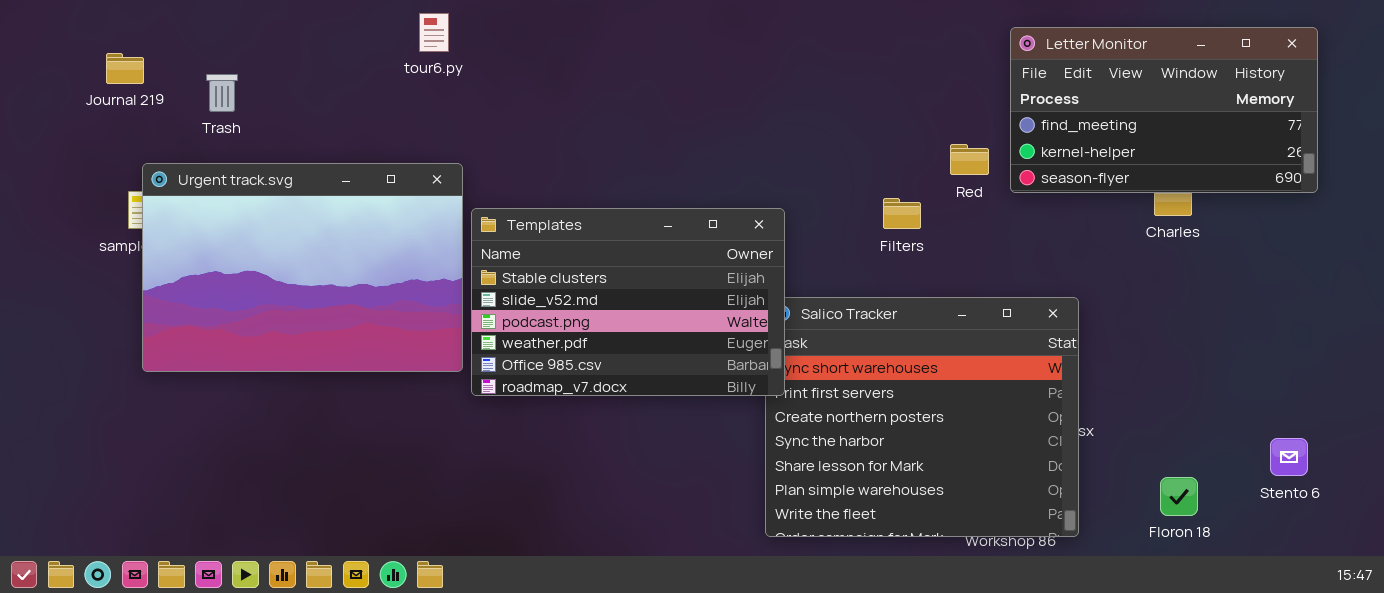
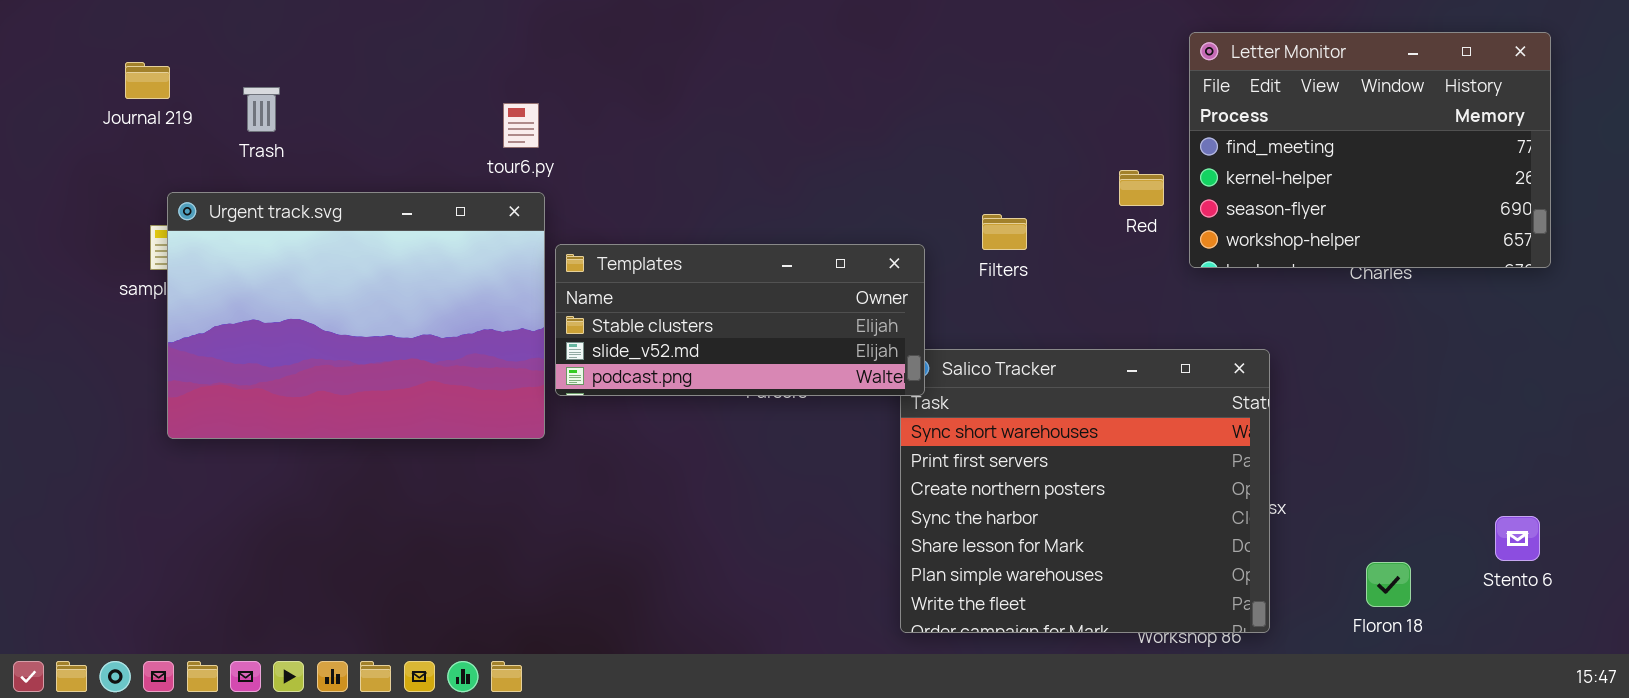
tour6.py: [419,13,449,52] -> [503,103,539,148], moved
Letter Monitor: [1010,27,1318,193] -> [1189,32,1551,268], resized
Filters: [883,198,921,229] -> [982,214,1027,250], moved
Templates: [471,208,785,396] -> [555,244,925,396], resized

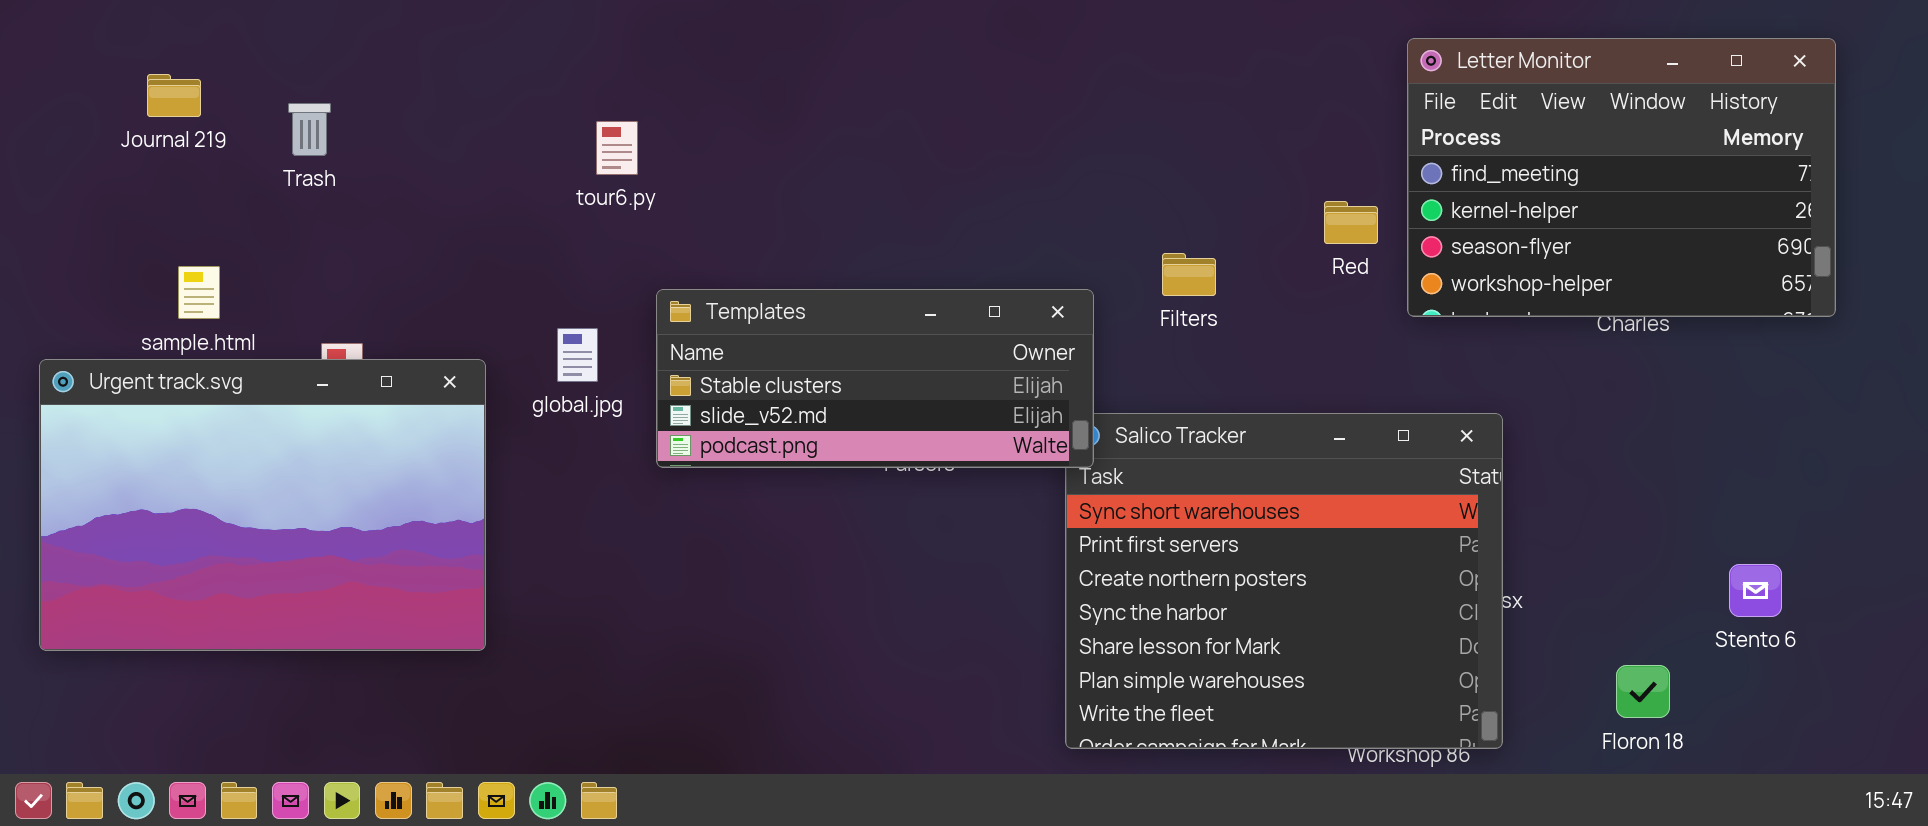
Urgent track.svg: [167,192,545,439] -> [39,359,486,651], moved
Stento 6: [1495,516,1540,561] -> [1729,564,1782,617], moved

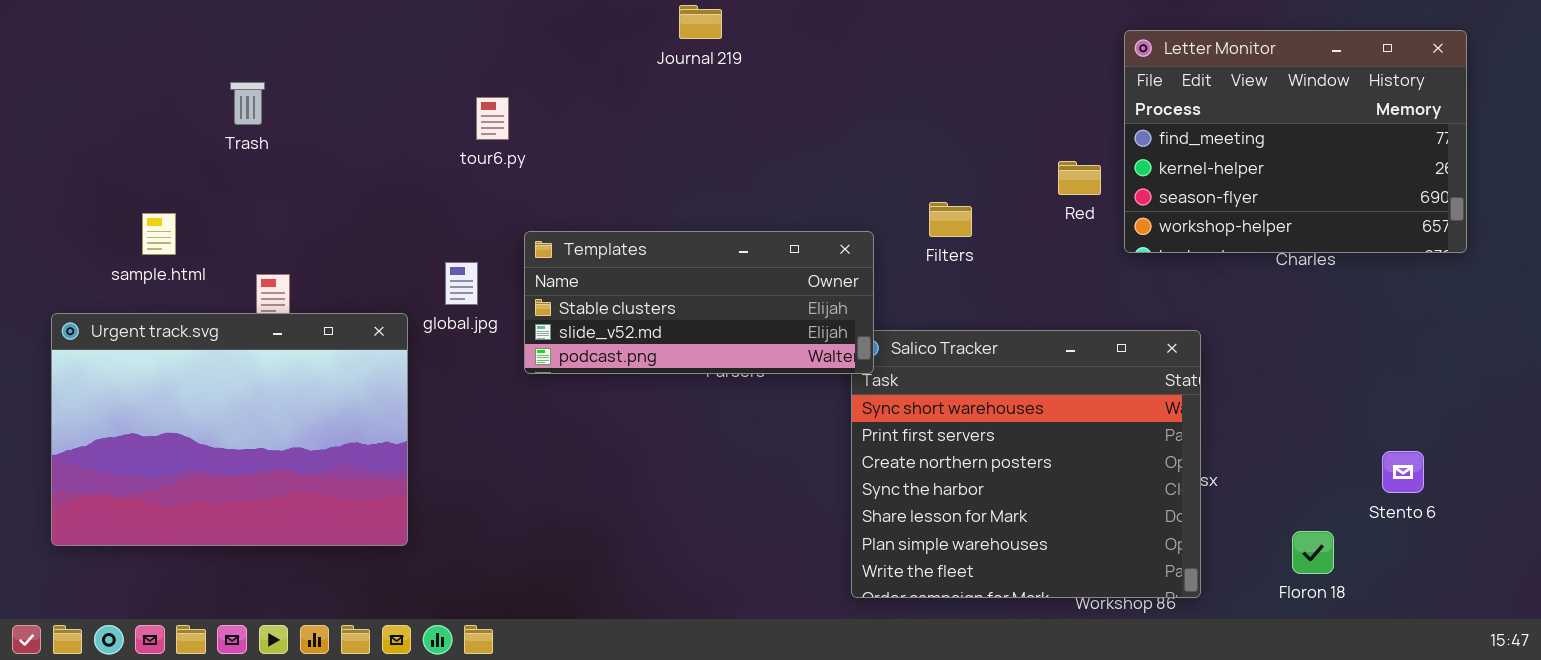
Journal 219: [147,74,201,117] -> [679,5,722,39], moved
Urgent track.svg: [39,359,486,651] -> [51,313,408,546], moved

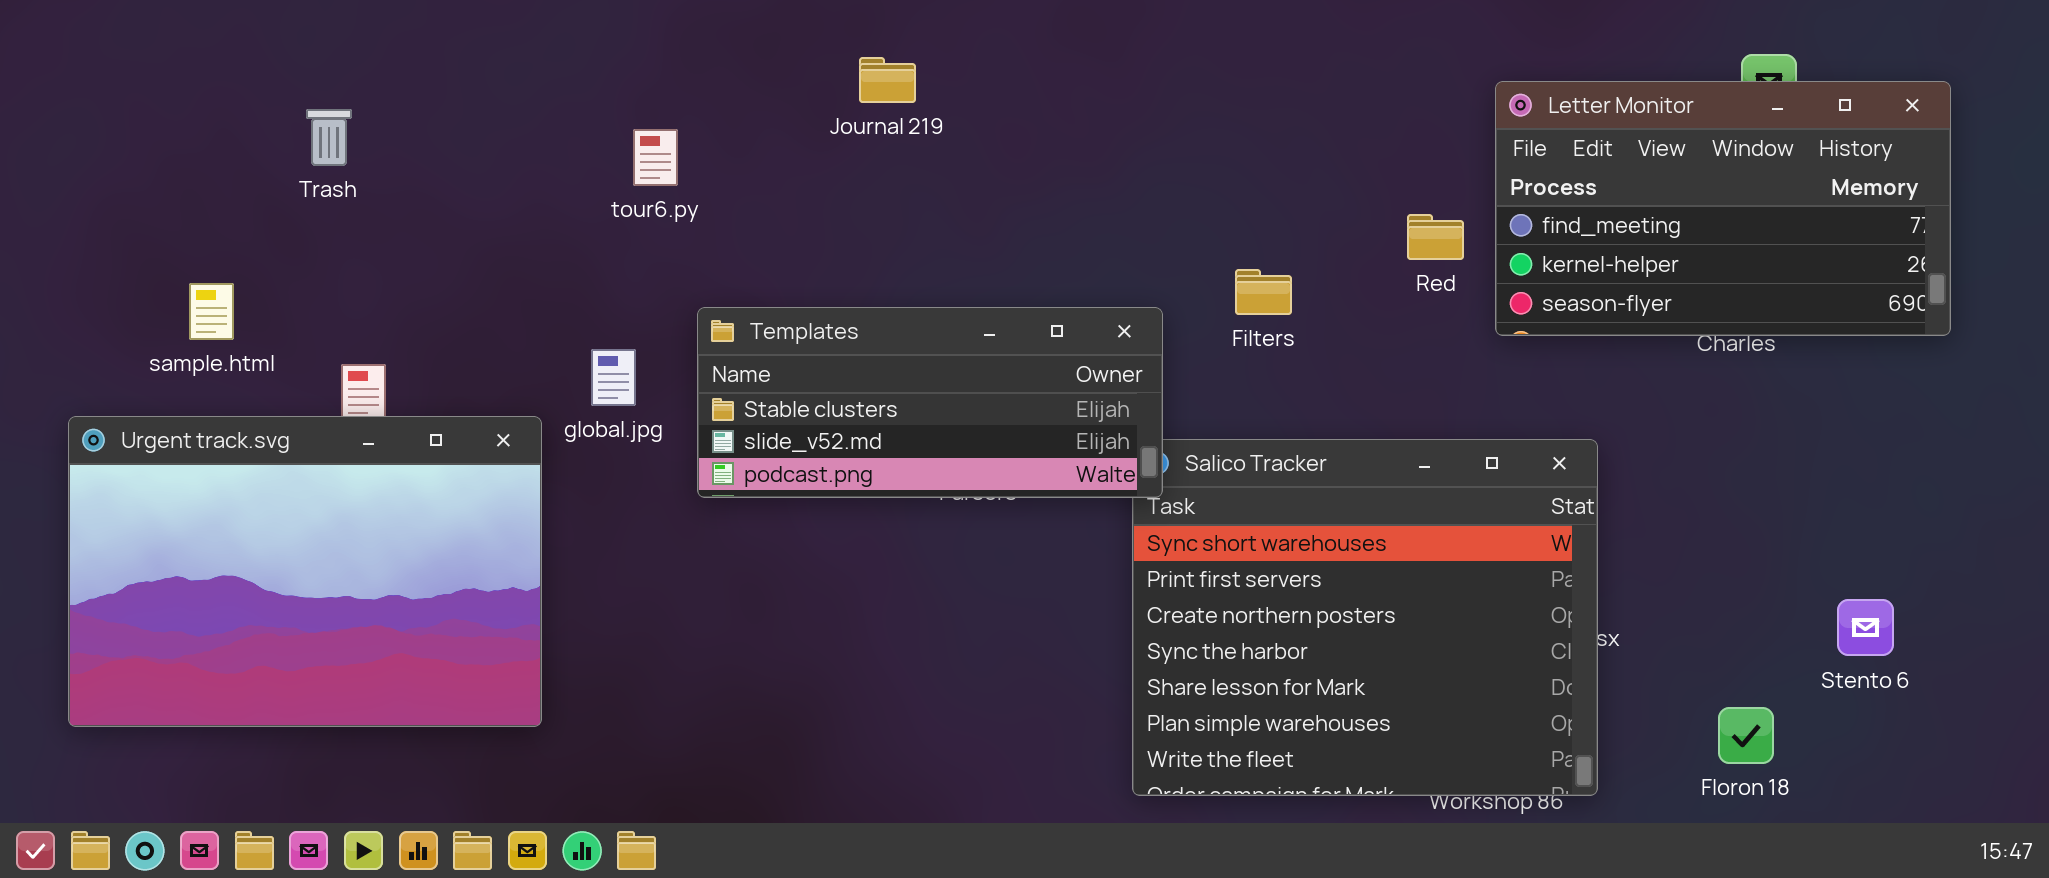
Journal 219: [679,5,722,39] -> [859,57,916,103], moved
Letter Monitor: [1124,30,1467,253] -> [1495,81,1951,336], resized

